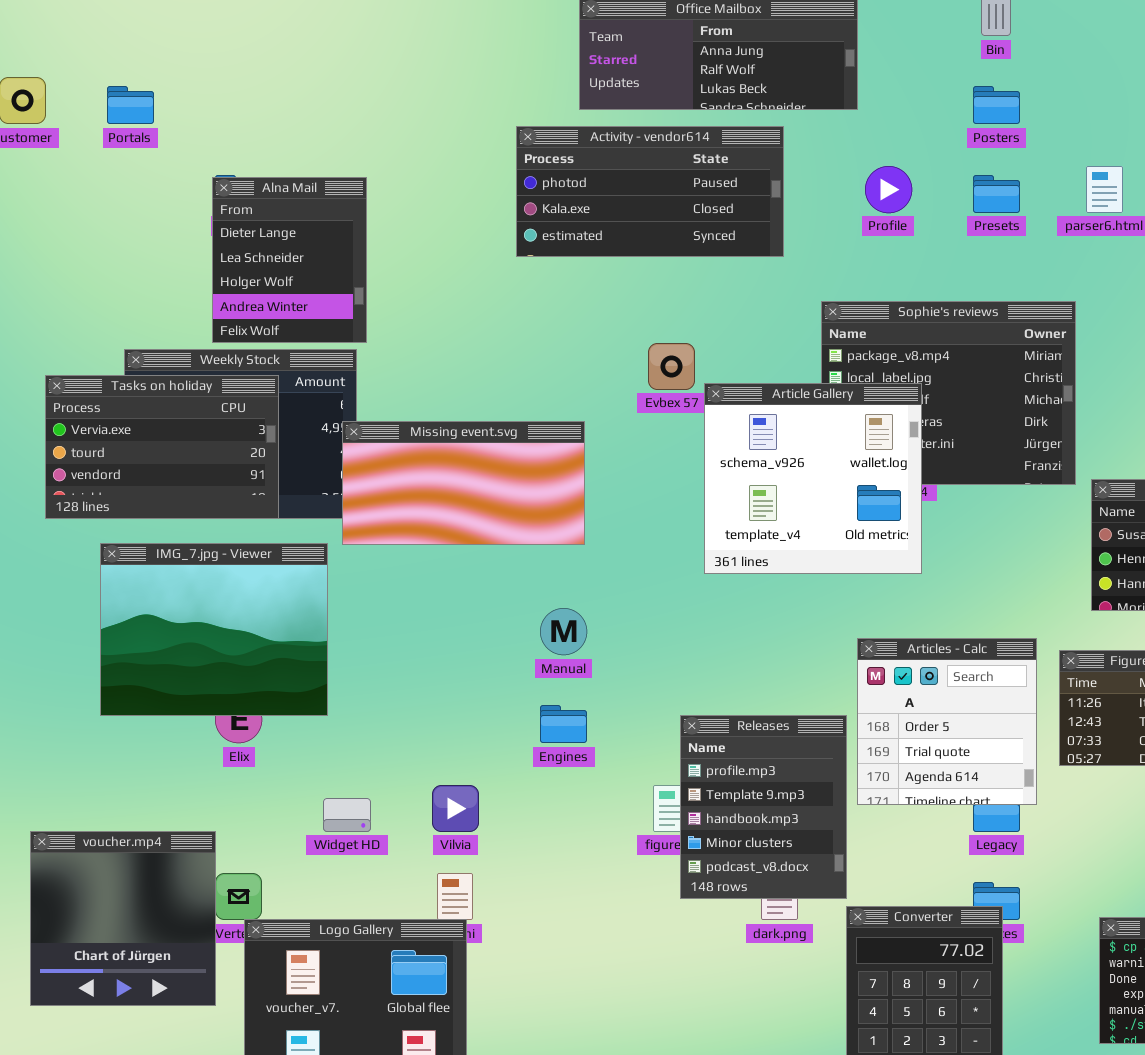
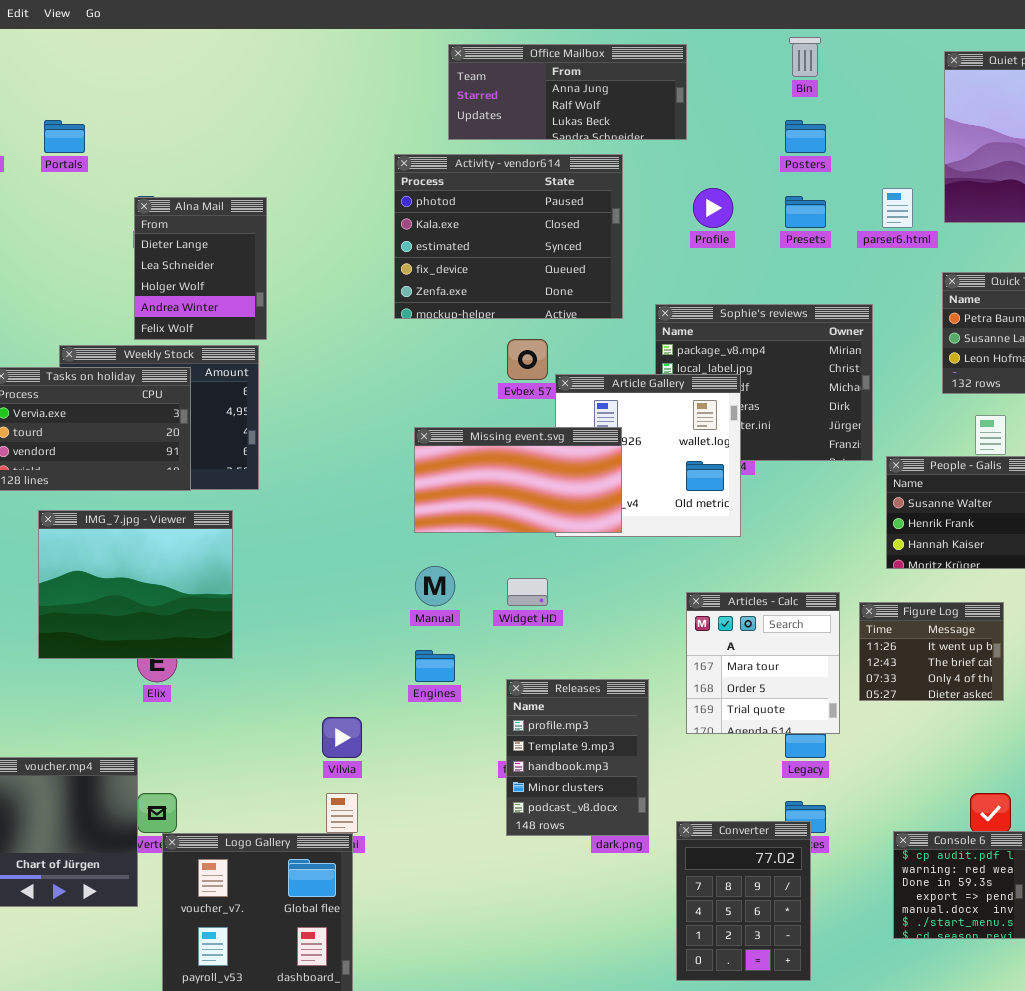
Activity - vendor614: [516,126,784,257] -> [394,154,623,319], resized
Missing event.svg: [342,421,585,545] -> [414,427,622,533], moved
Articles - Calc: [857,638,1037,805] -> [686,592,840,734], scrolled up 1 row
Releases: [680,715,847,899] -> [506,679,649,836], moved
Widget HD: [323,798,371,832] -> [507,578,548,606], moved

